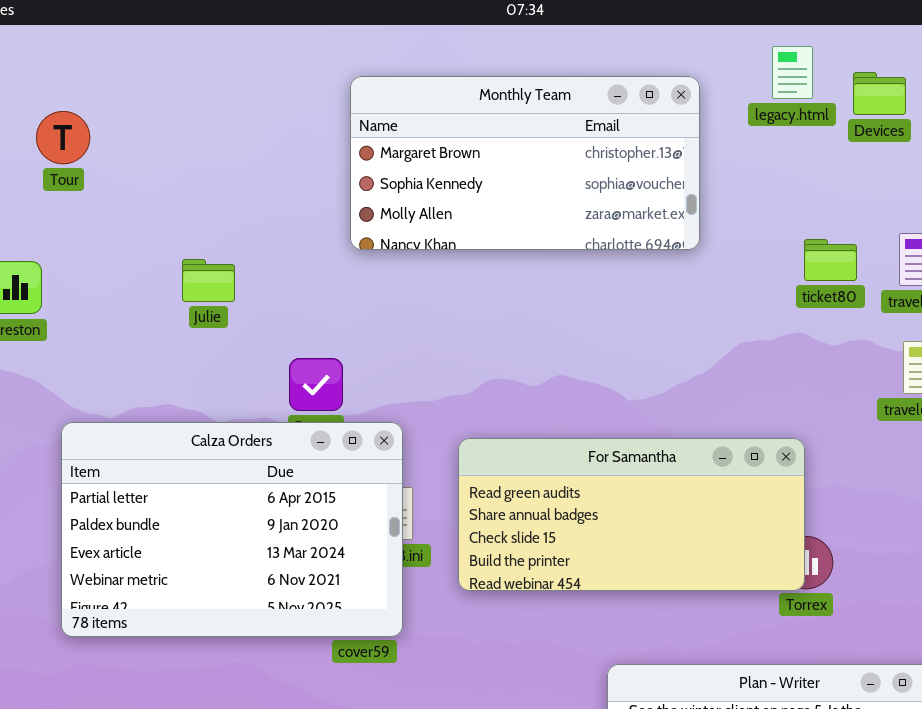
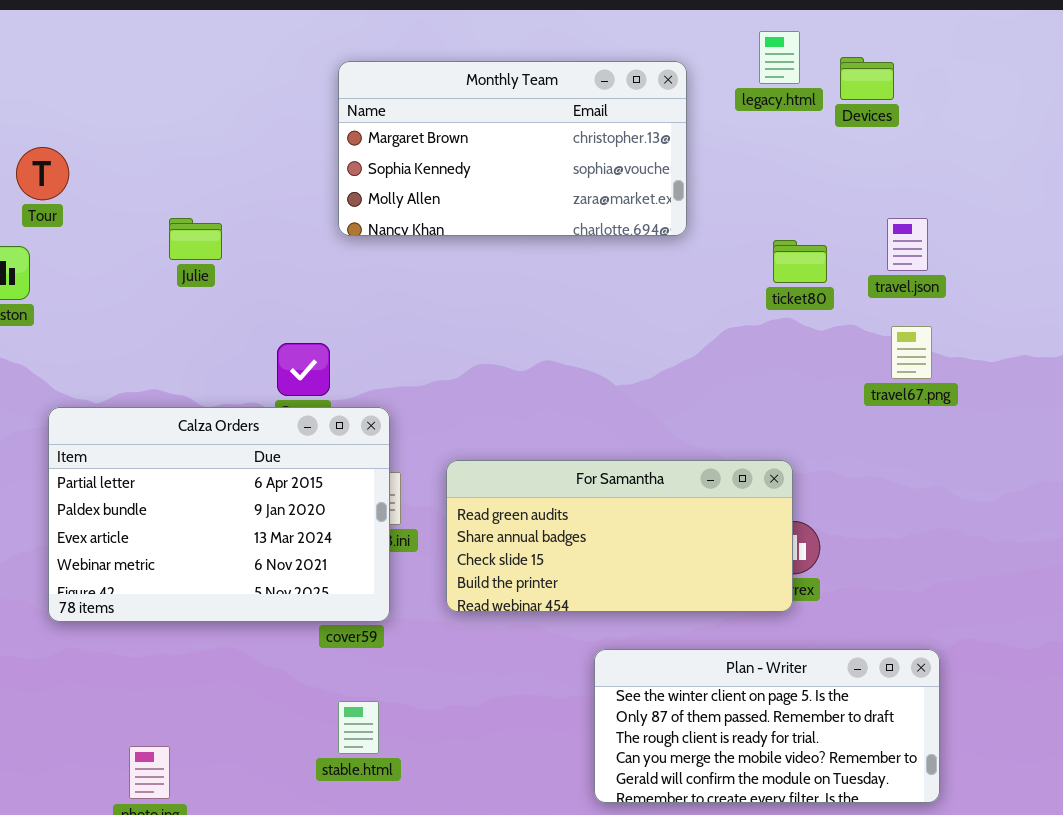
Tour: [36,111,90,164] -> [16,147,69,200], moved
ticket80: [804,239,857,281] -> [773,240,827,283], moved
Julie: [182,259,235,302] -> [169,218,222,260], moved
For Samantha: [458,438,805,591] -> [446,460,793,612], moved

